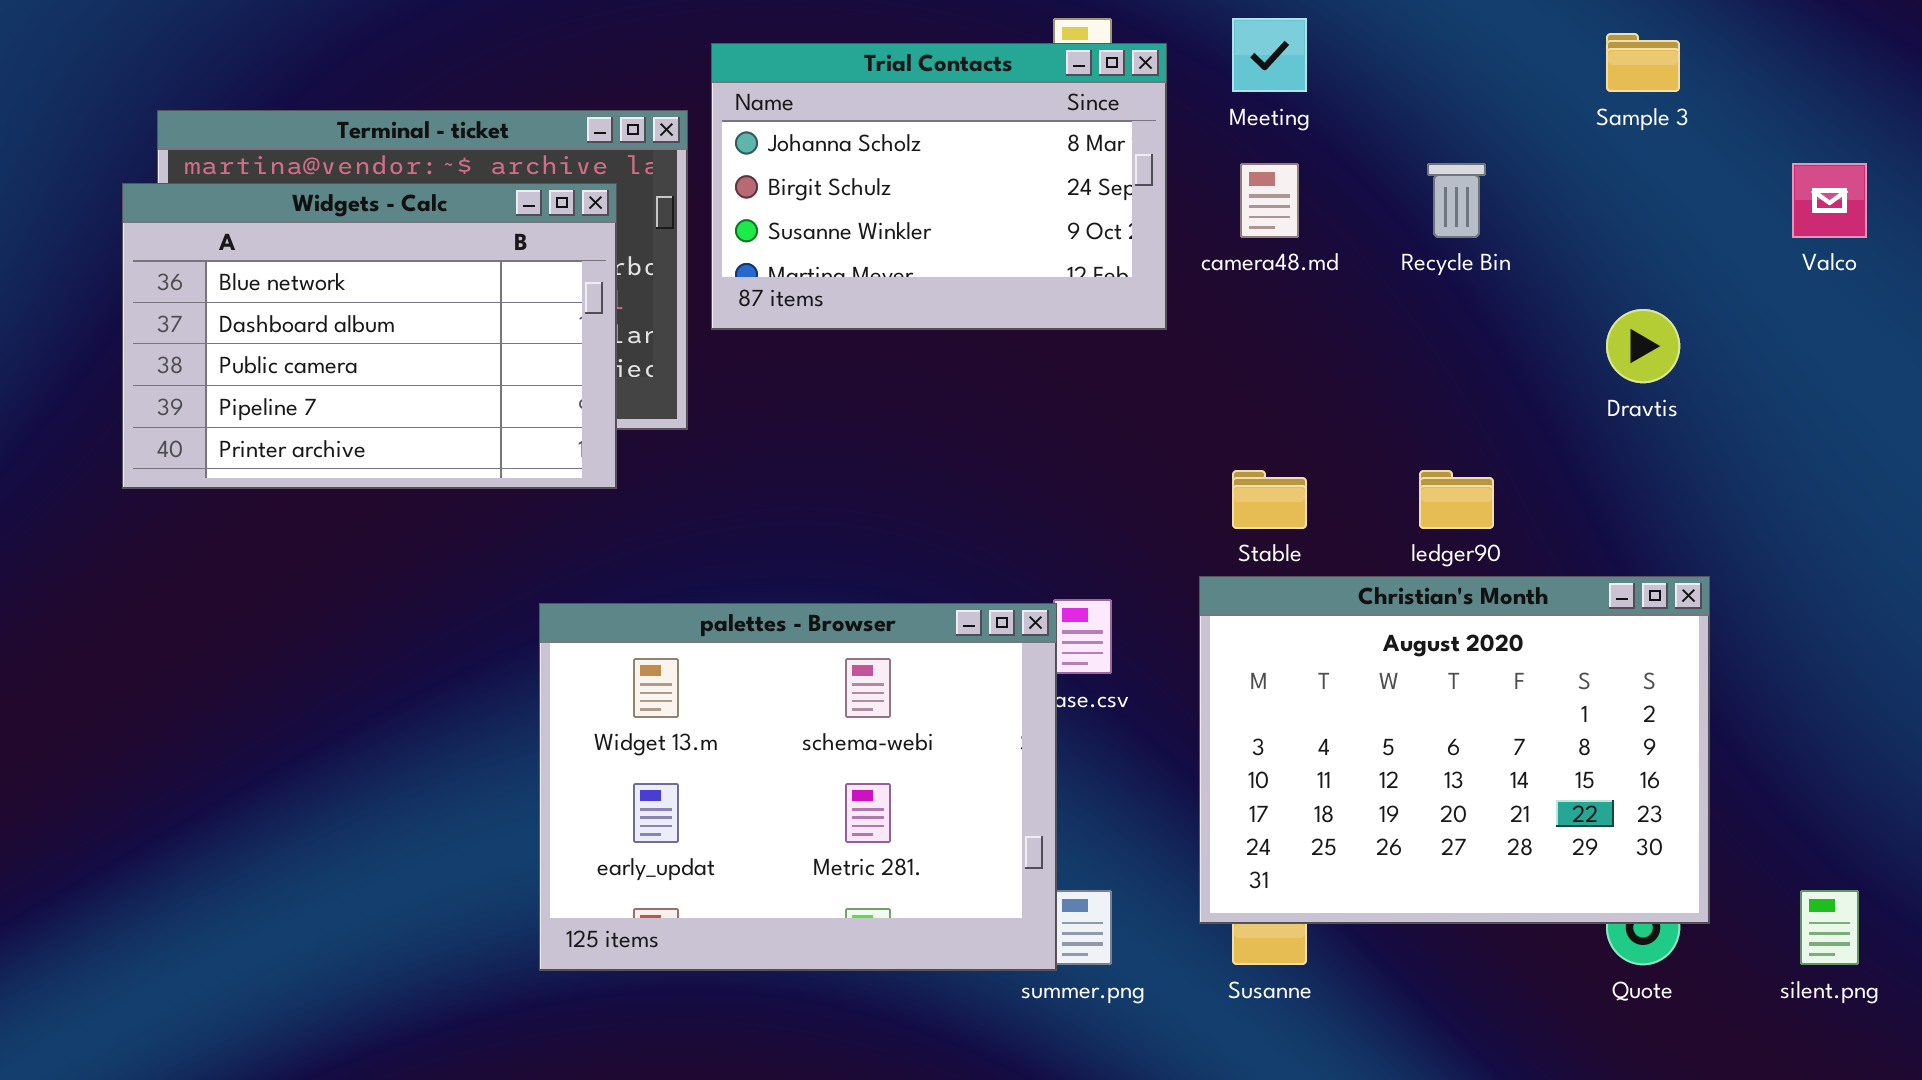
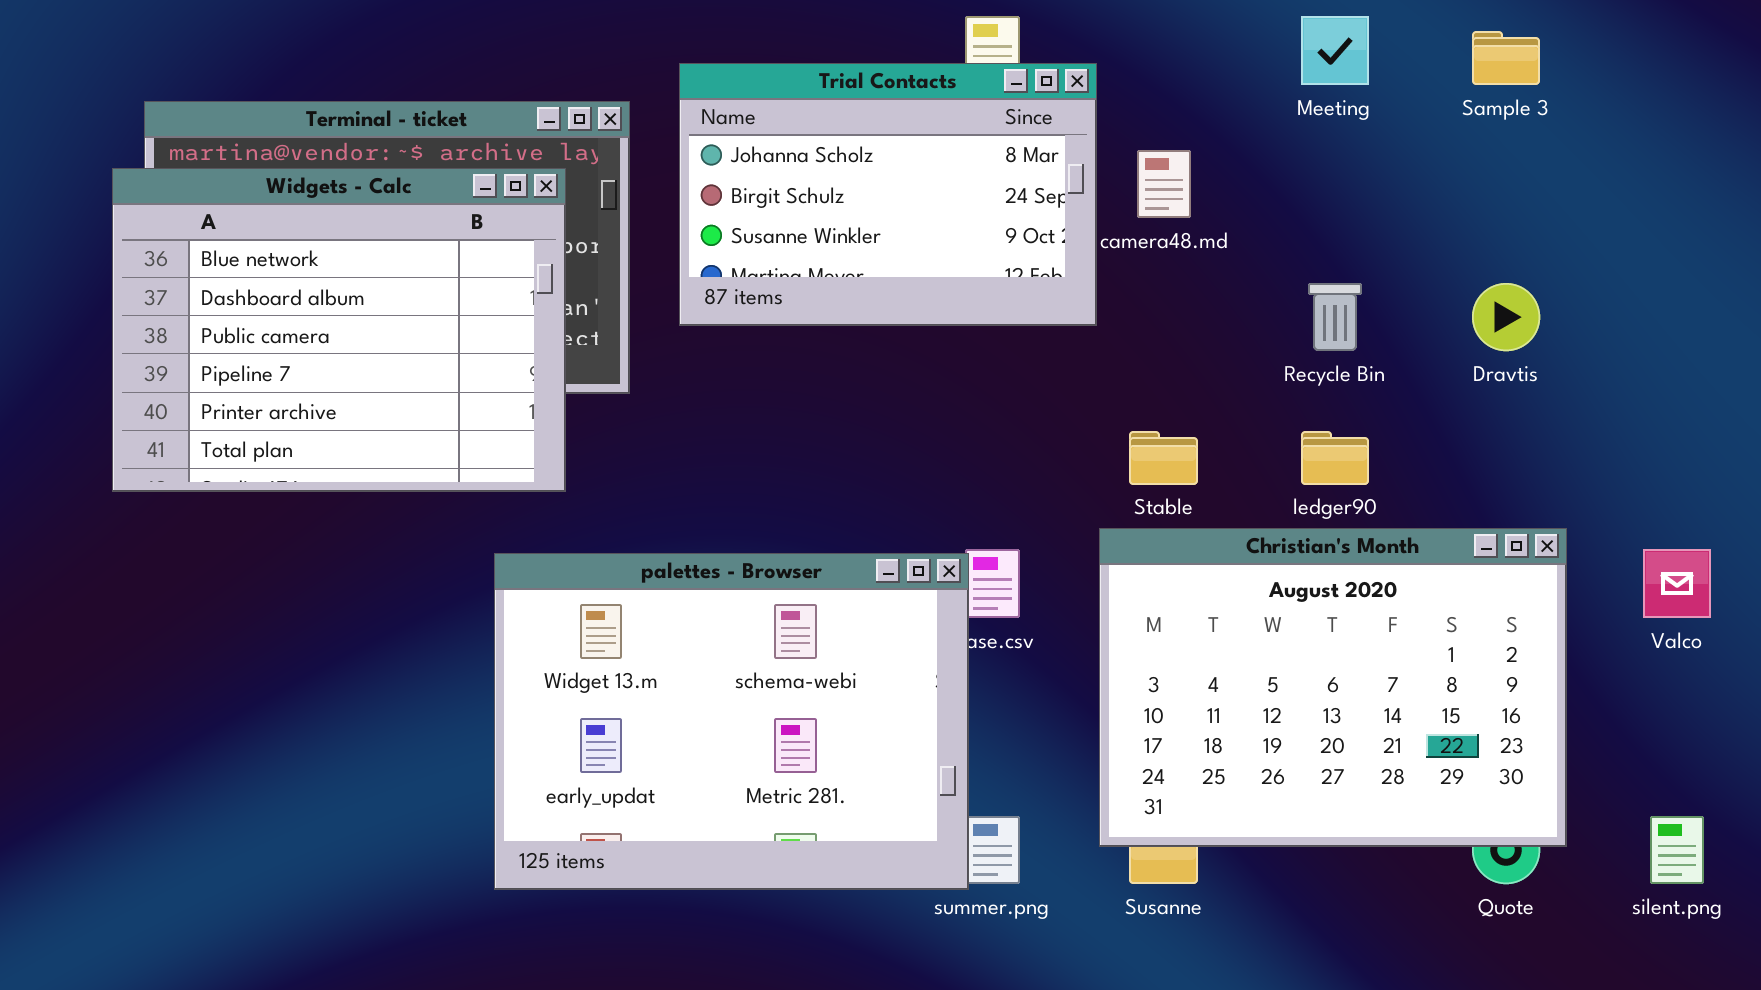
Meeting: [1232,18,1307,92] -> [1301,16,1369,85], moved
Trial Contacts: [711,43,1167,330] -> [679,63,1097,326], moved
Recycle Bin: [1427,163,1486,238] -> [1308,283,1362,351], moved
Valco: [1792,163,1867,238] -> [1643,549,1711,618], moved
Widgets - Calc: [122,183,617,489] -> [112,168,566,492], resized

